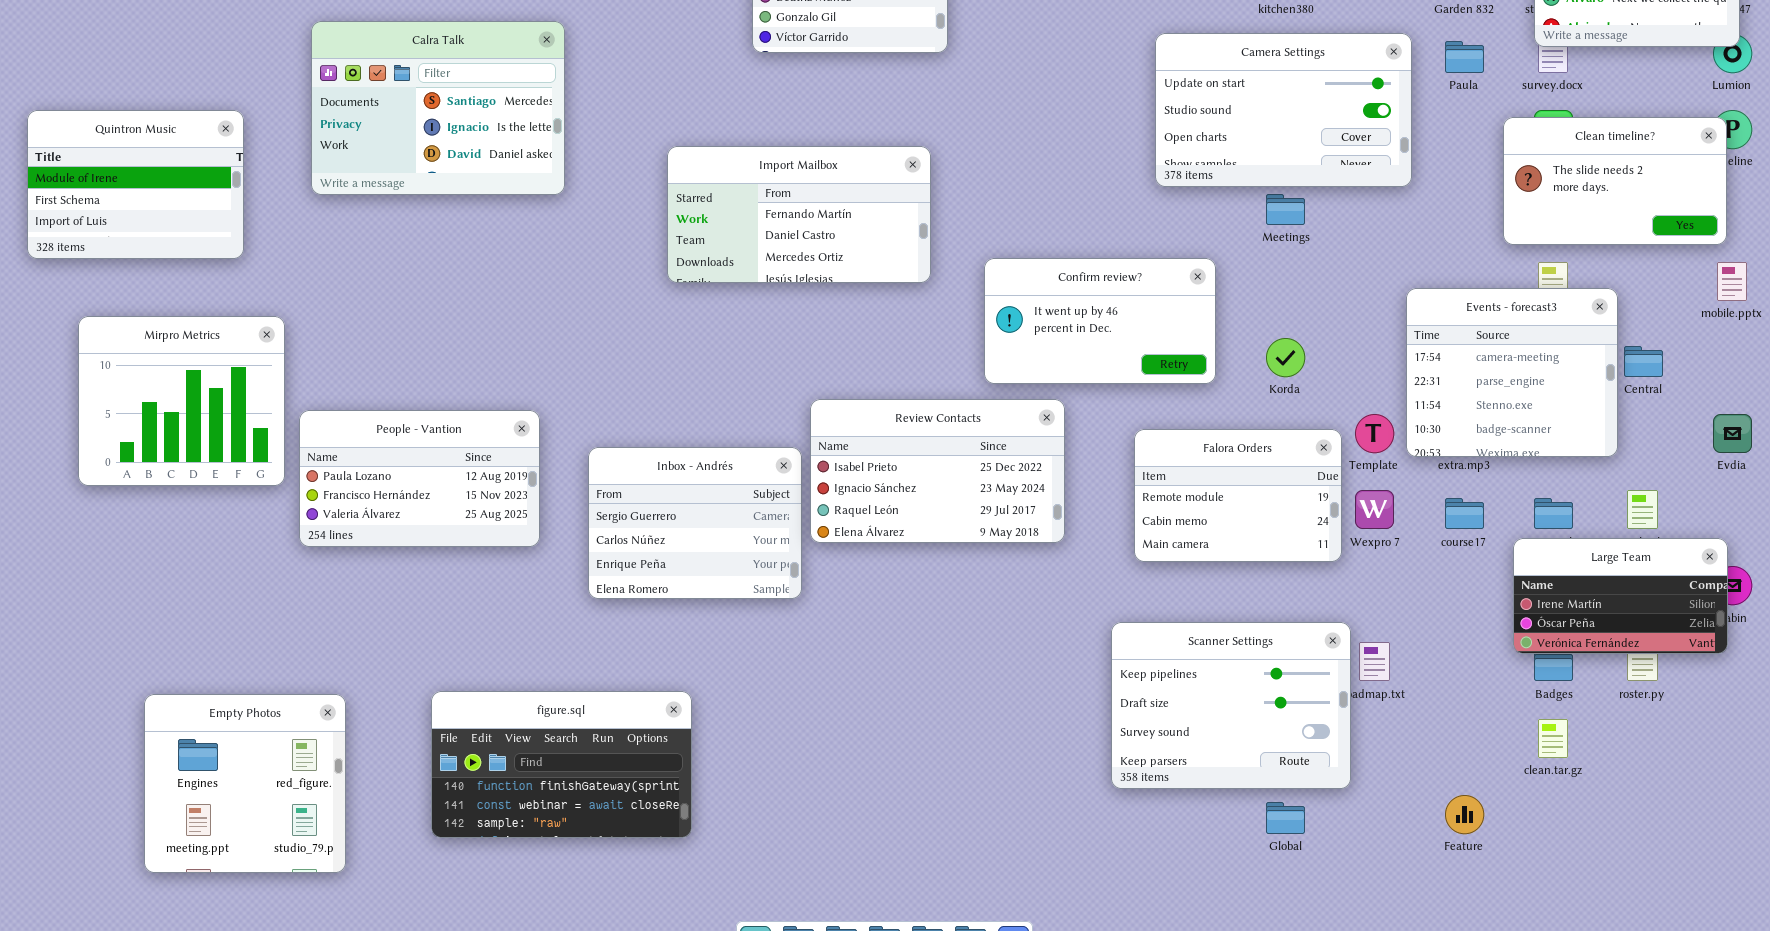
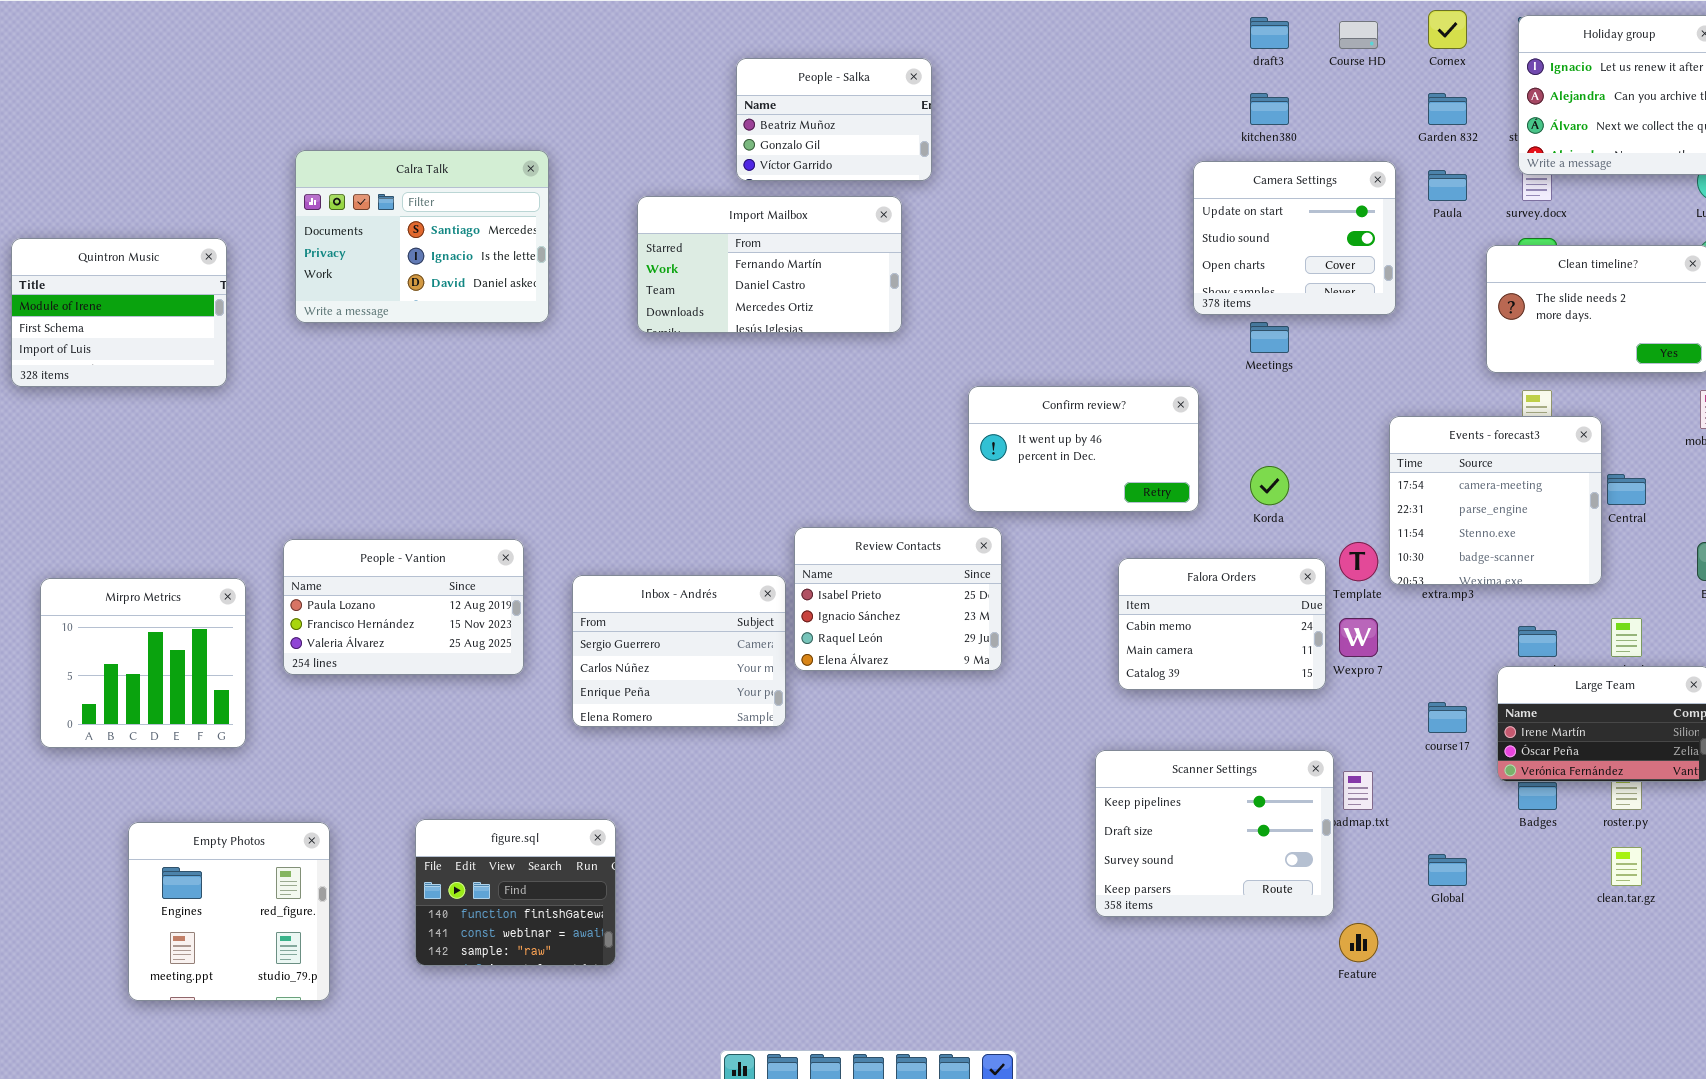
Camera Settings: [1155,33,1412,187] -> [1193,161,1396,315], resized
Import Mailbox: [667,146,931,283] -> [637,196,902,333], moved
Mirpro Metrics: [78,316,285,486] -> [40,578,246,748], moved
Review Contacts: [810,399,1065,543] -> [794,527,1002,671], resized
Falora Orders: [1134,429,1342,562] -> [1118,558,1326,690], scrolled down 1 row
course17: [1445,498,1484,529] -> [1428,702,1467,733], moved
figure.sql: [431,691,692,838] -> [415,819,616,966], resized
clean.tar.gz: [1538,719,1568,758] -> [1611,847,1642,886], moved
Feature: [1445,795,1484,834] -> [1339,923,1378,962], moved
Global: [1266,802,1305,834] -> [1428,854,1467,886], moved

